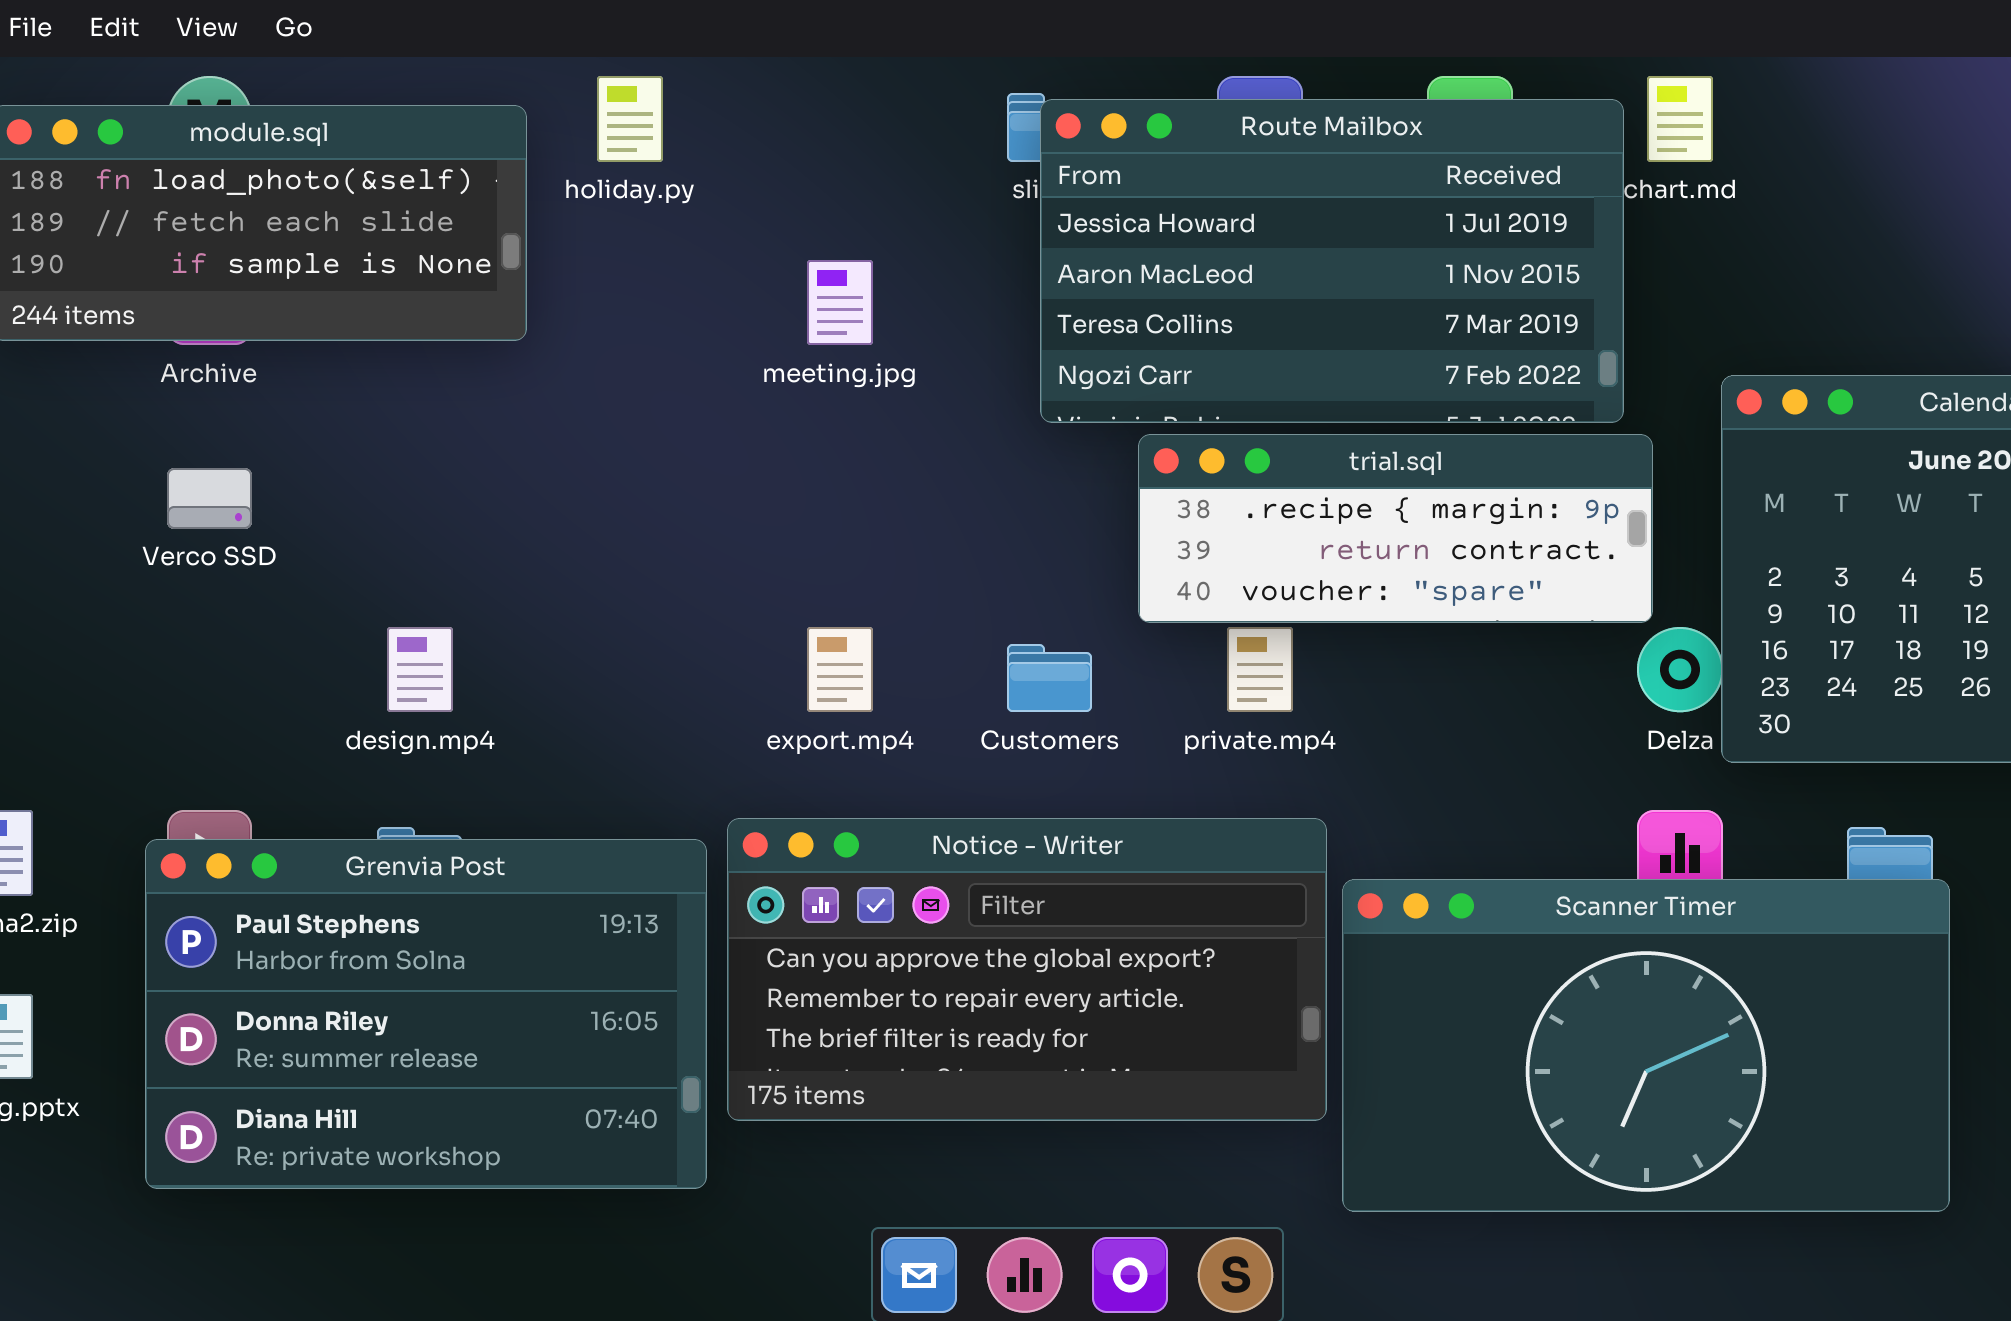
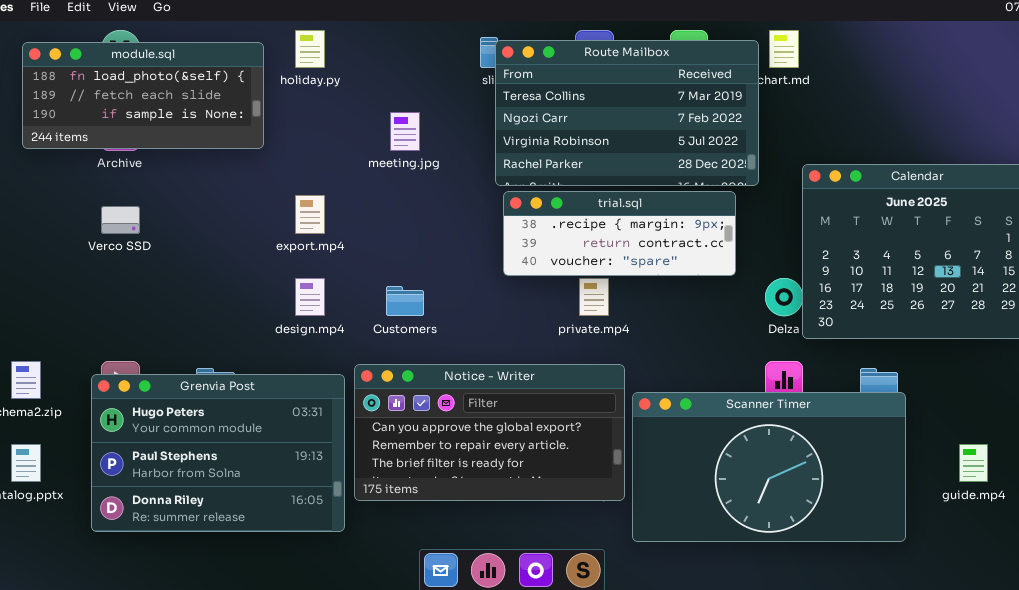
Route Mailbox: [1040,99,1624,423] -> [495,40,759,186], scrolled down 2 rows
trial.sql: [1138,434,1653,623] -> [503,191,736,276], moved
design.mp4: [387,627,453,712] -> [295,278,325,316], moved
export.mp4: [807,627,873,712] -> [295,195,325,234], moved
Customers: [1007,644,1092,712] -> [386,286,424,316], moved
Grenvia Post: [145,839,707,1189] -> [91,374,345,532], scrolled up 1 row

